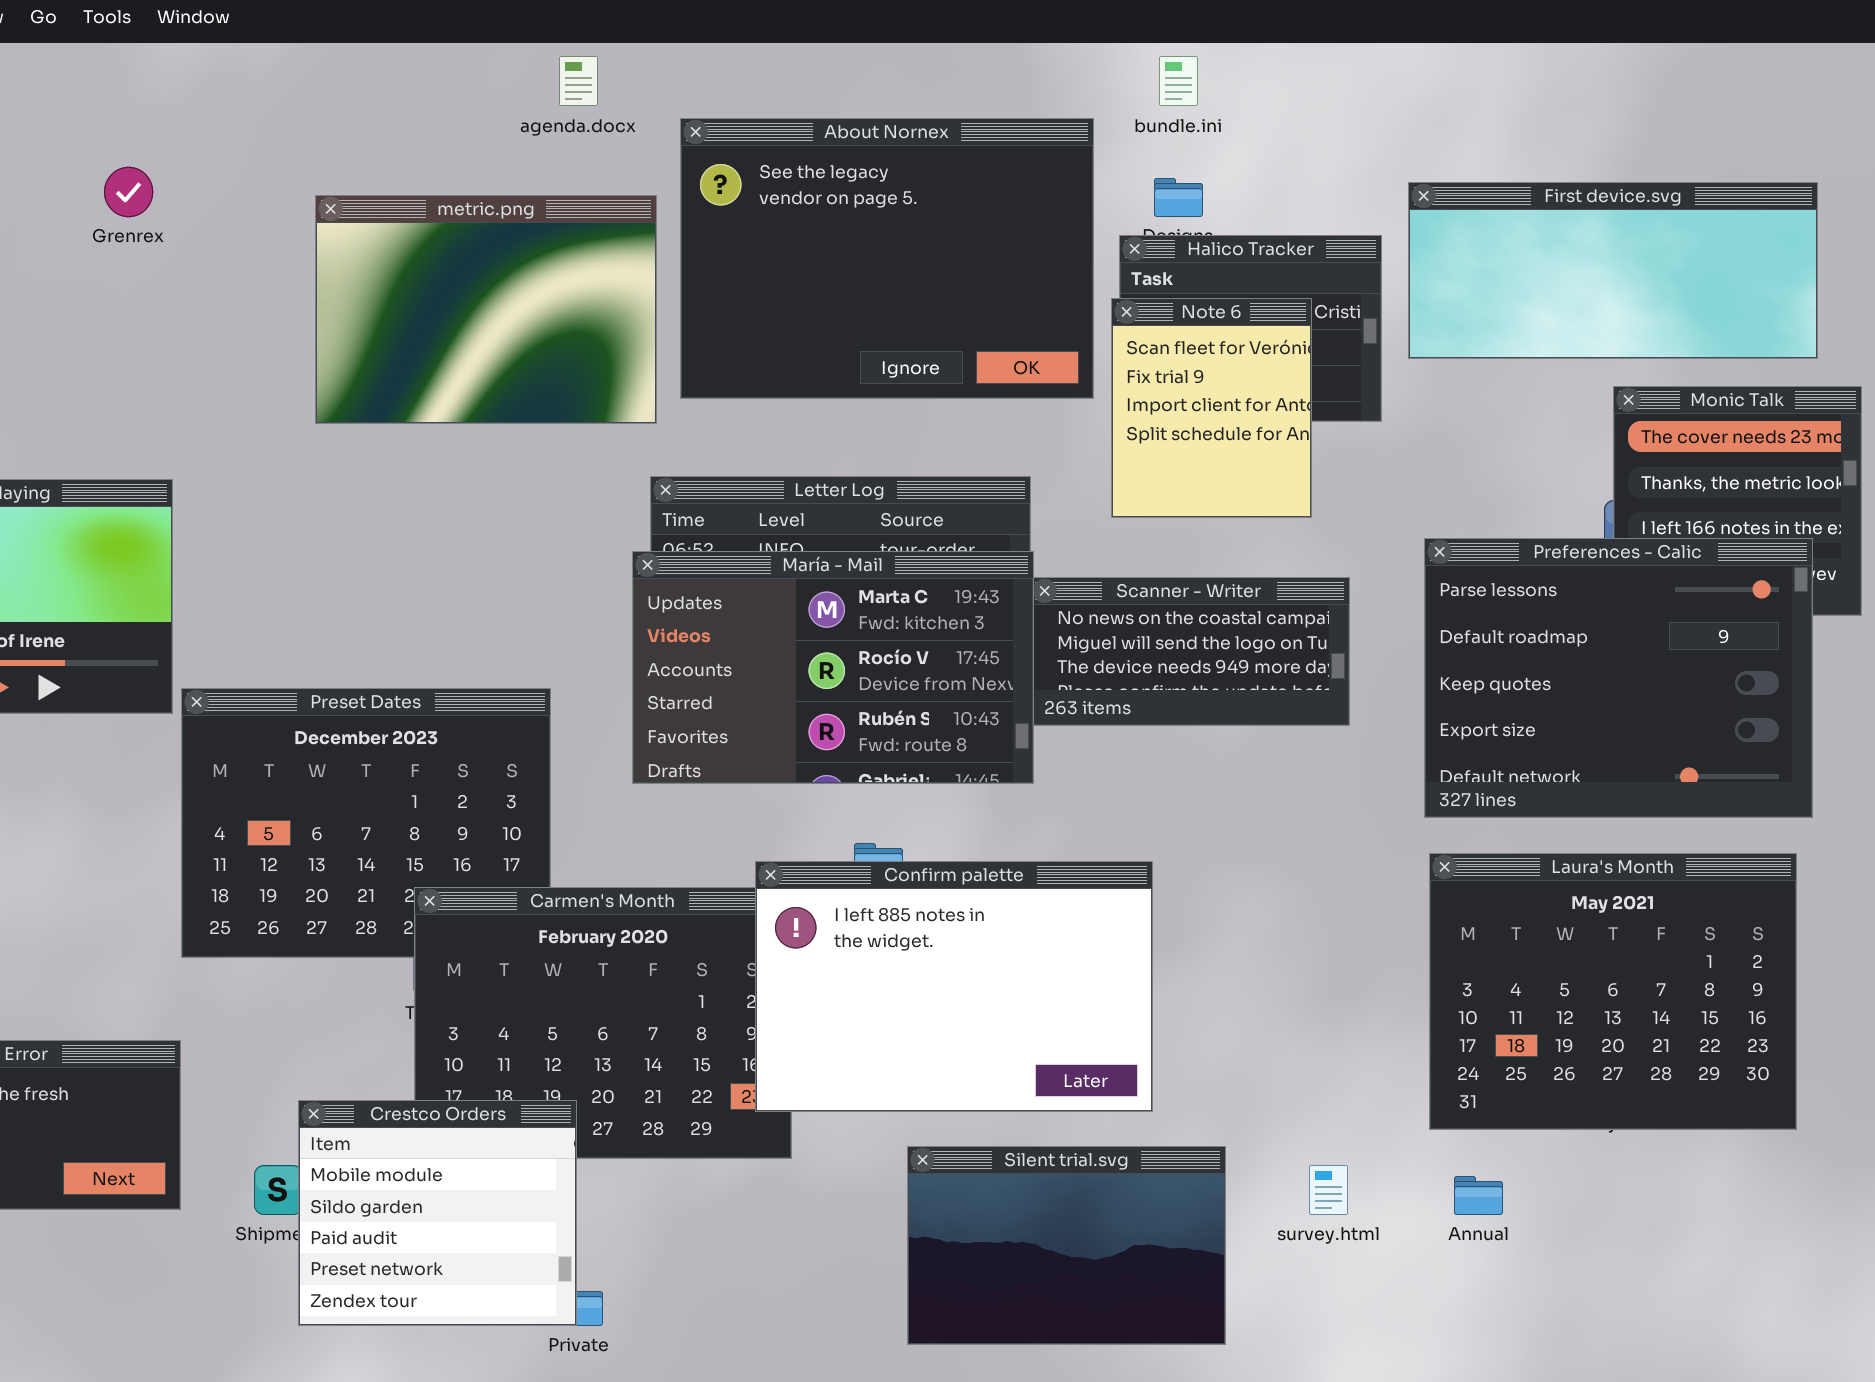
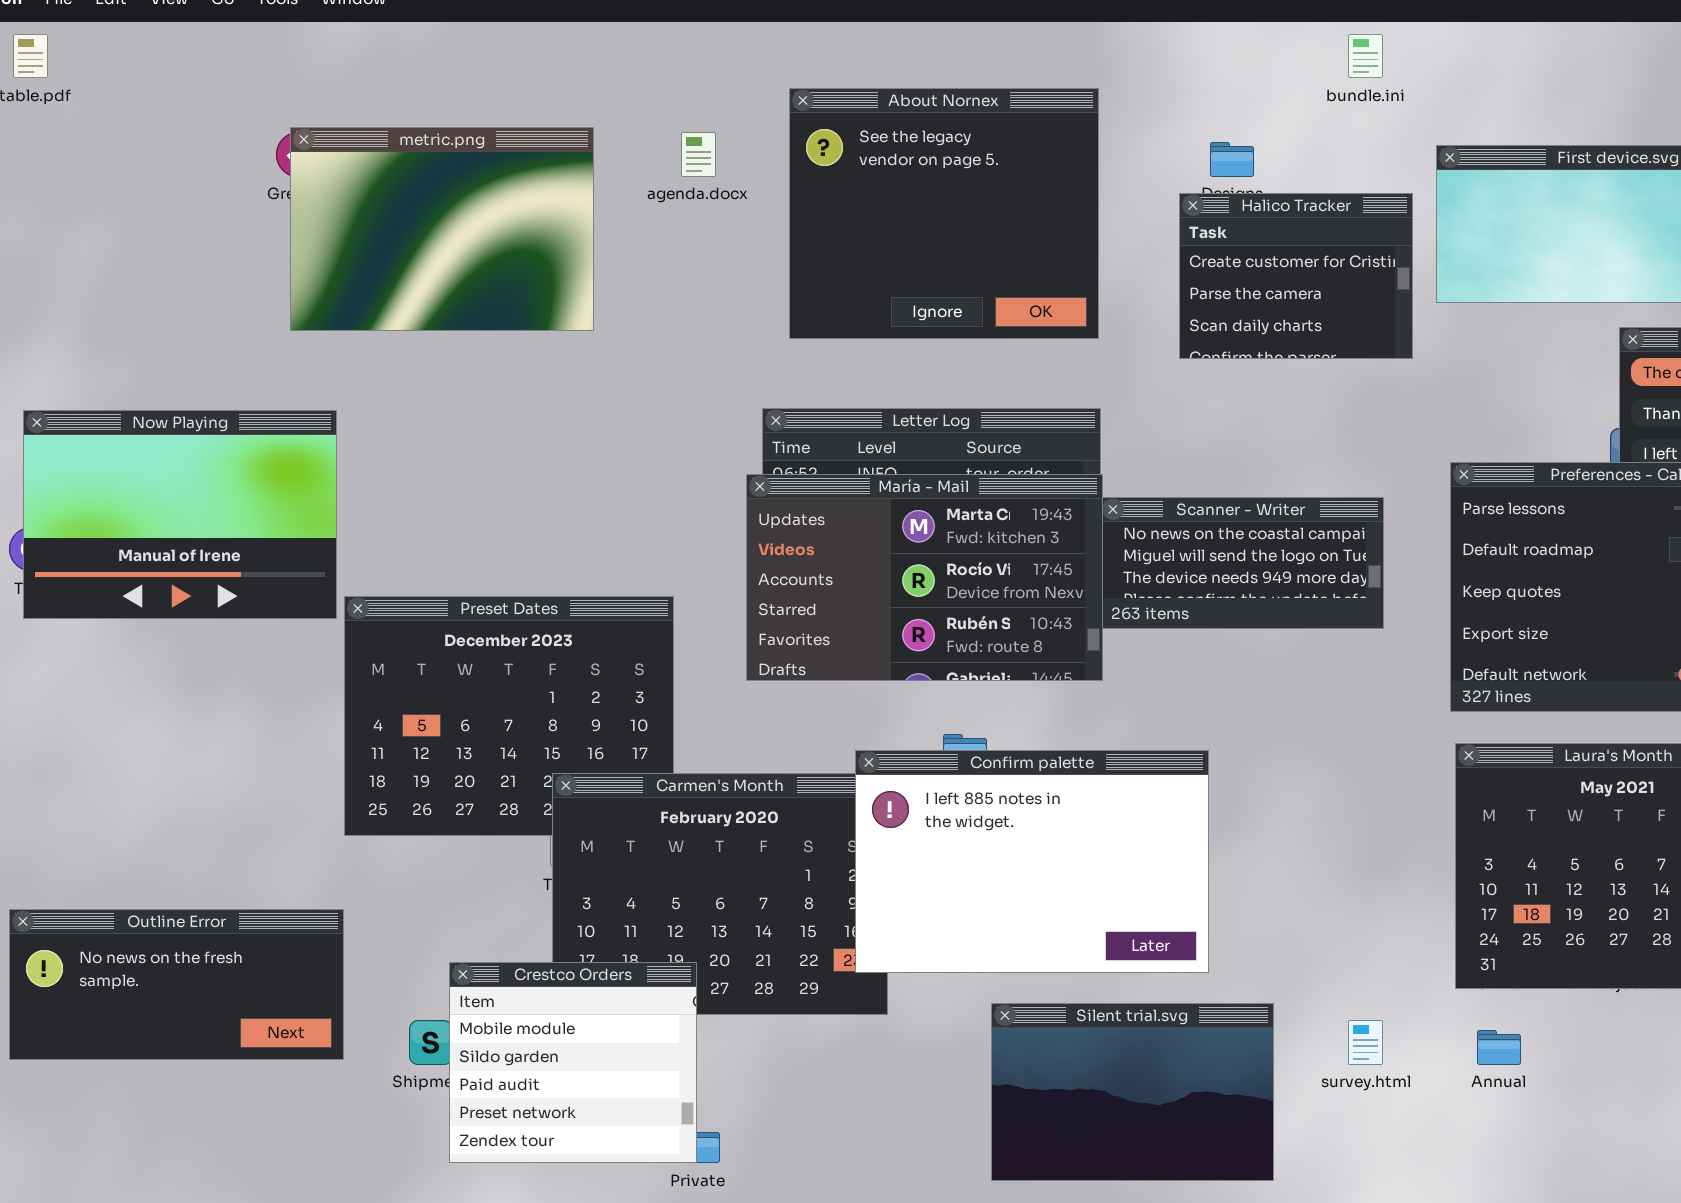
agenda.docx: [559,56,598,106] -> [681,132,716,177], moved
bundle.ini: [1159,56,1198,106] -> [1348,34,1383,78], moved
About Nornex: [680,118,1094,399] -> [789,88,1099,339], resized
metric.png: [315,195,657,424] -> [290,127,594,331], moved
Note 6: [1111,298,1312,518] -> none, closed

